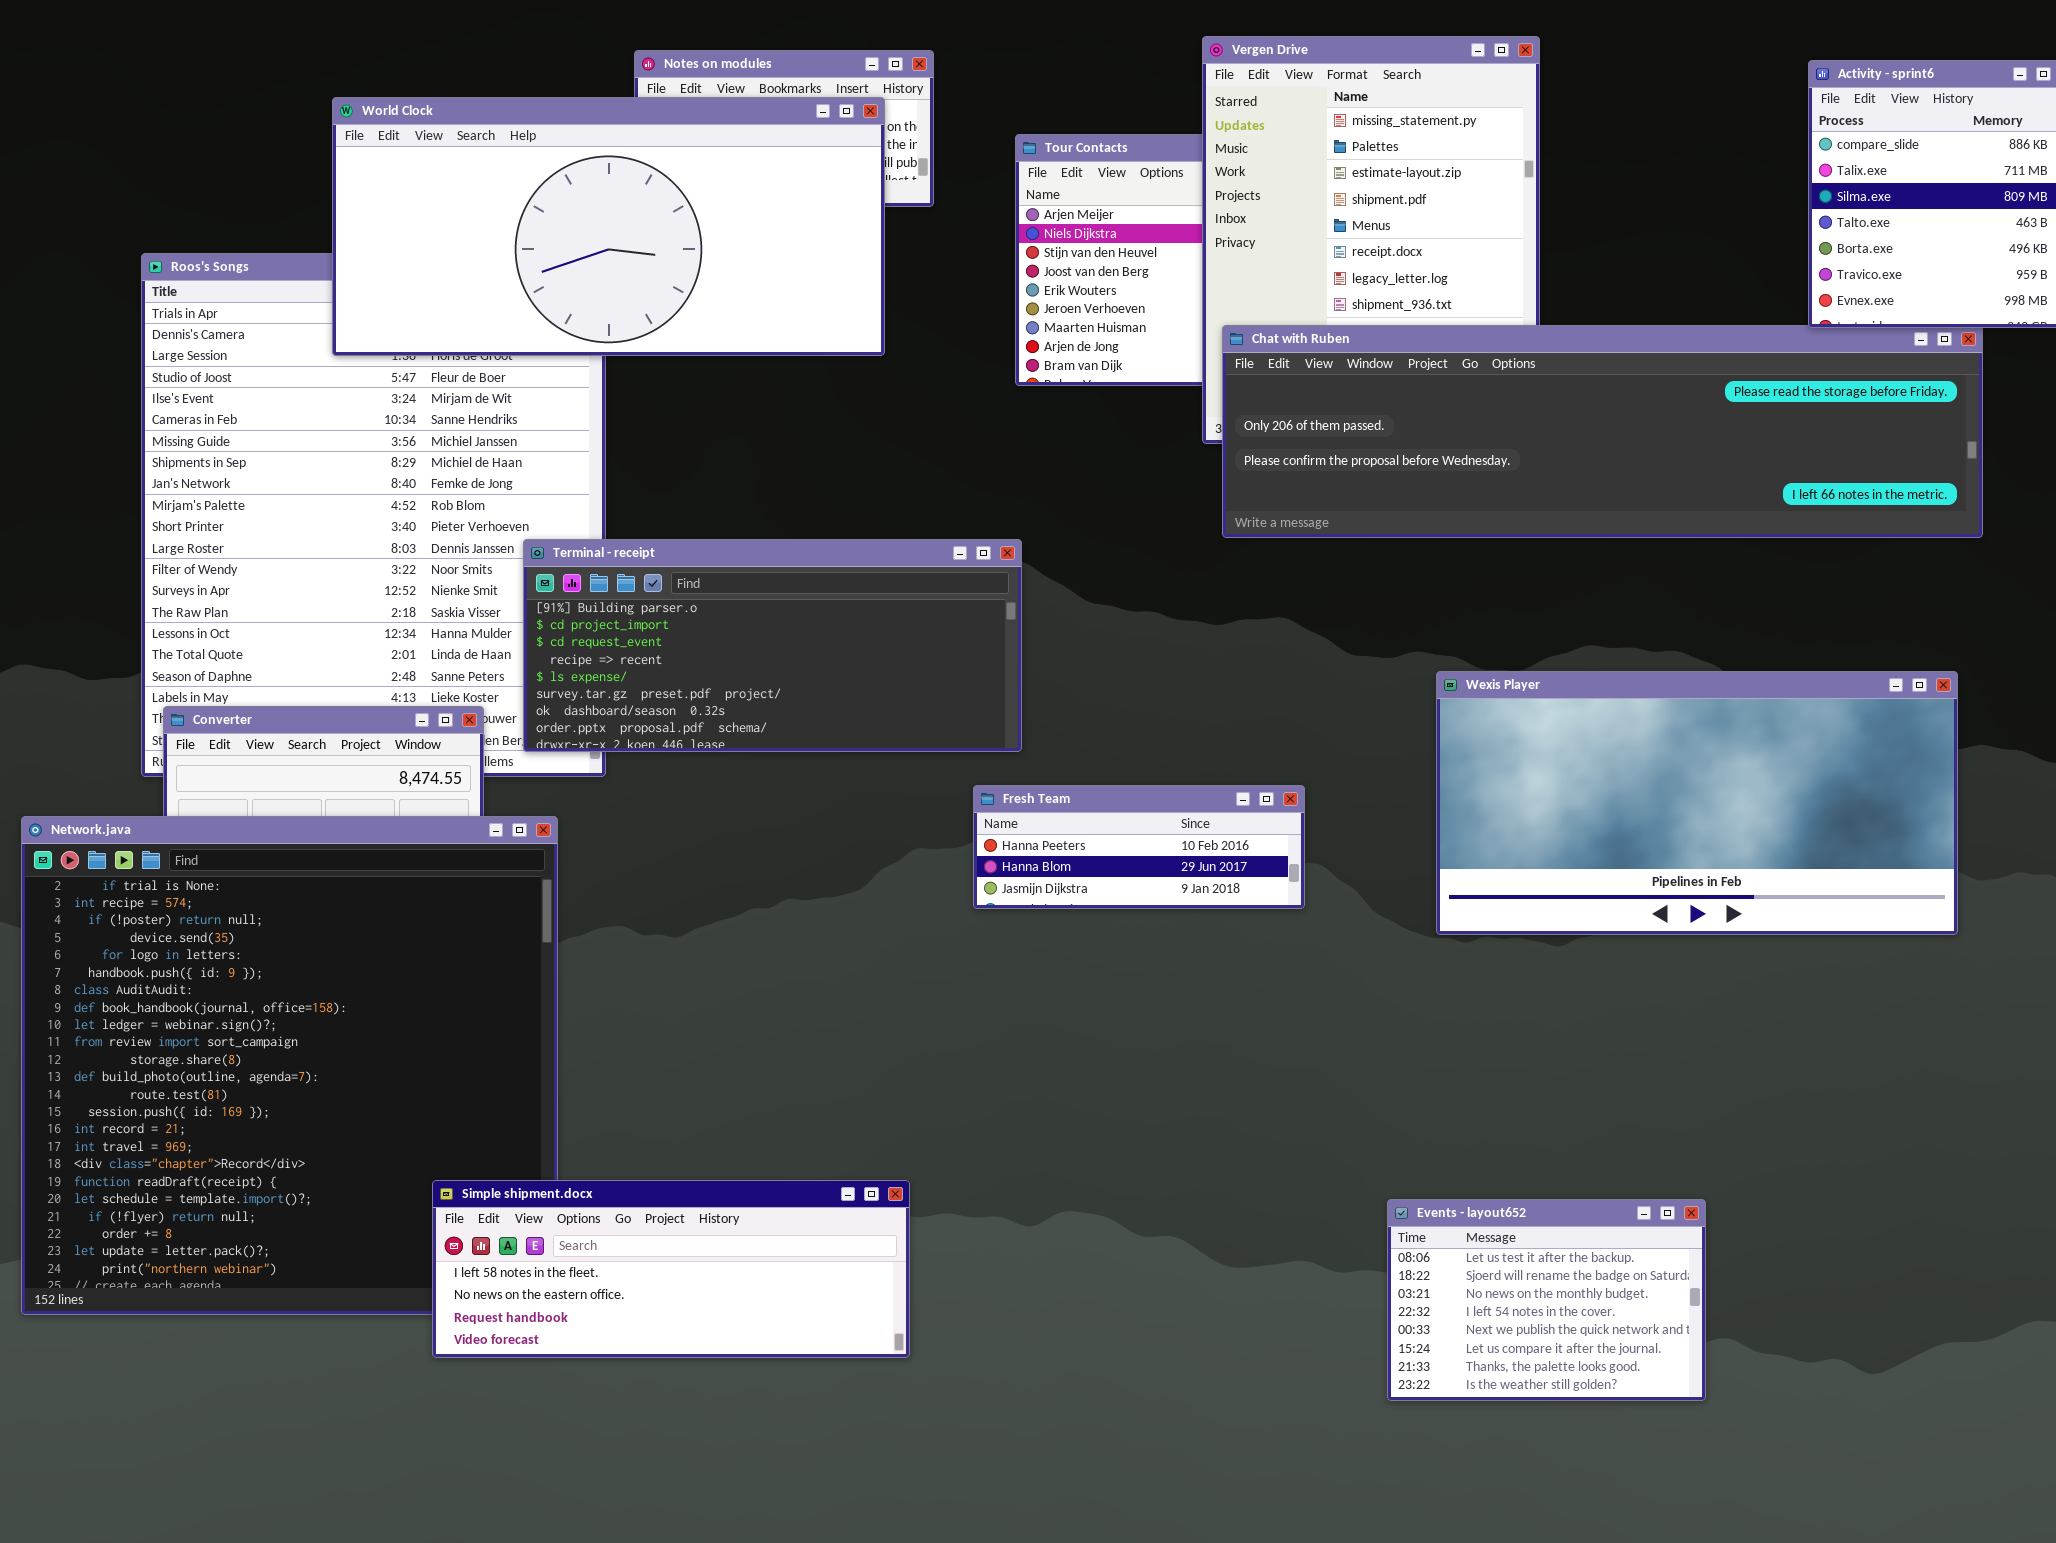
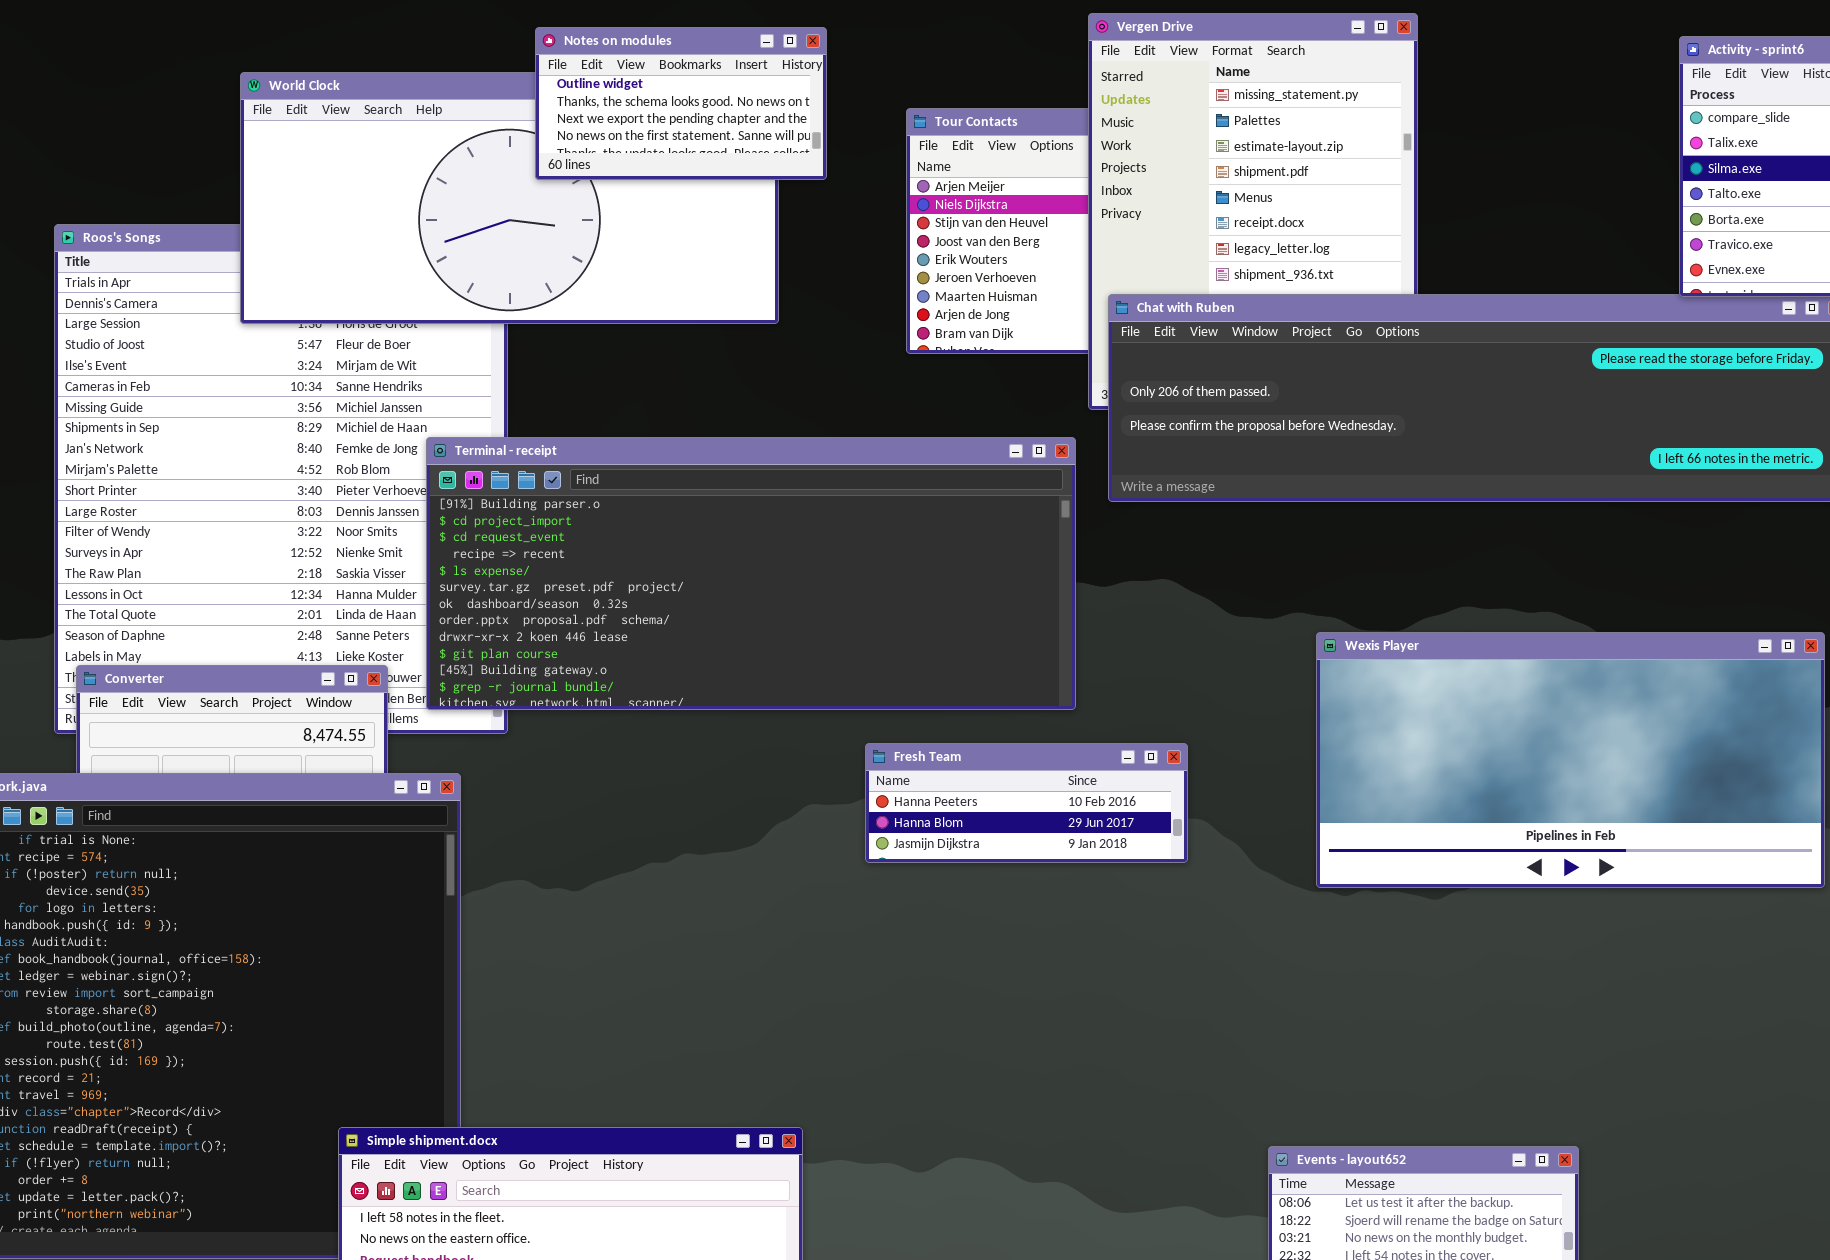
Notes on modules: [634,50,934,207] -> [535,27,827,180], raised
Terminal - receipt: [523,539,1022,752] -> [426,437,1076,710], resized

